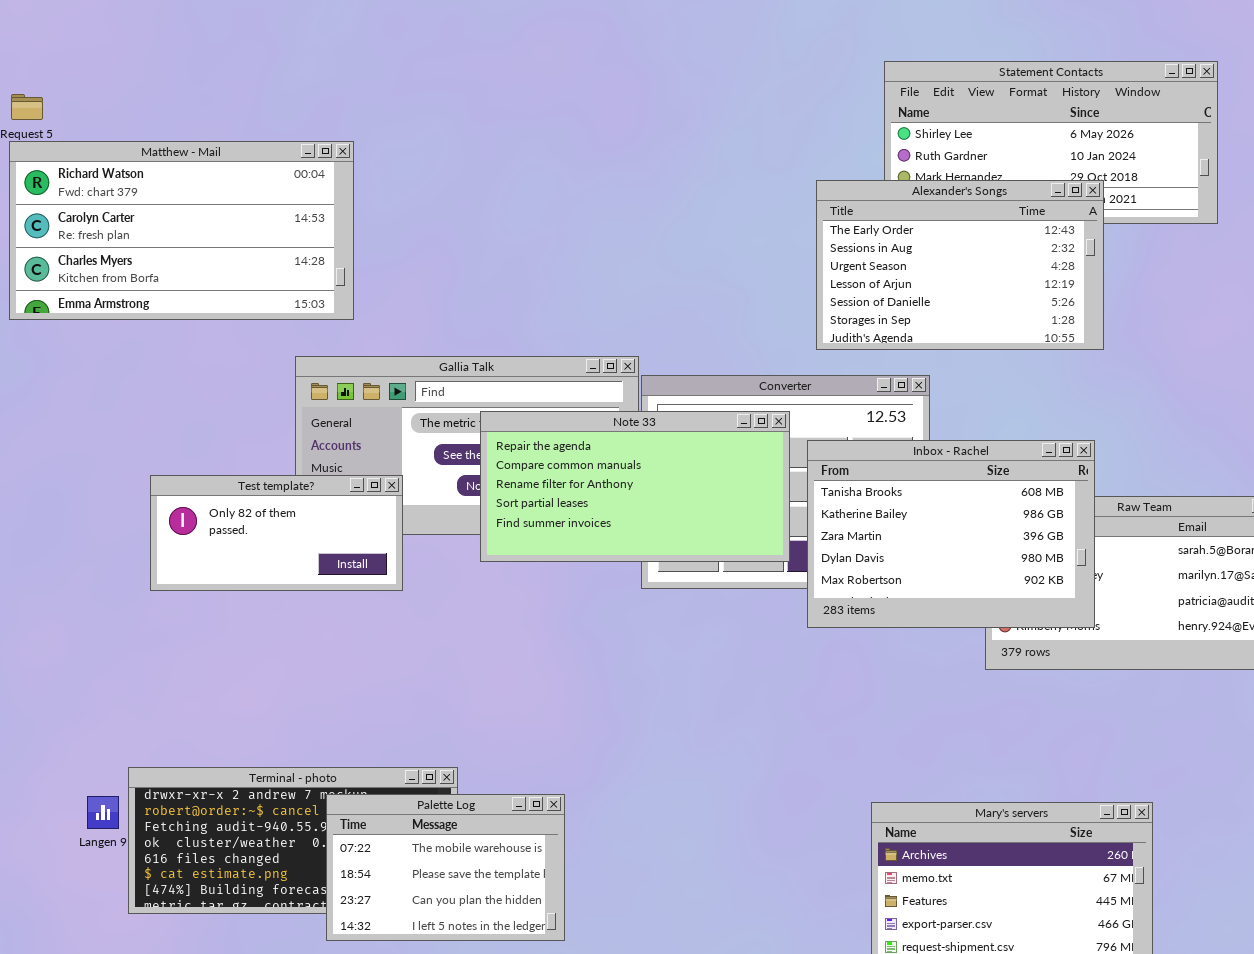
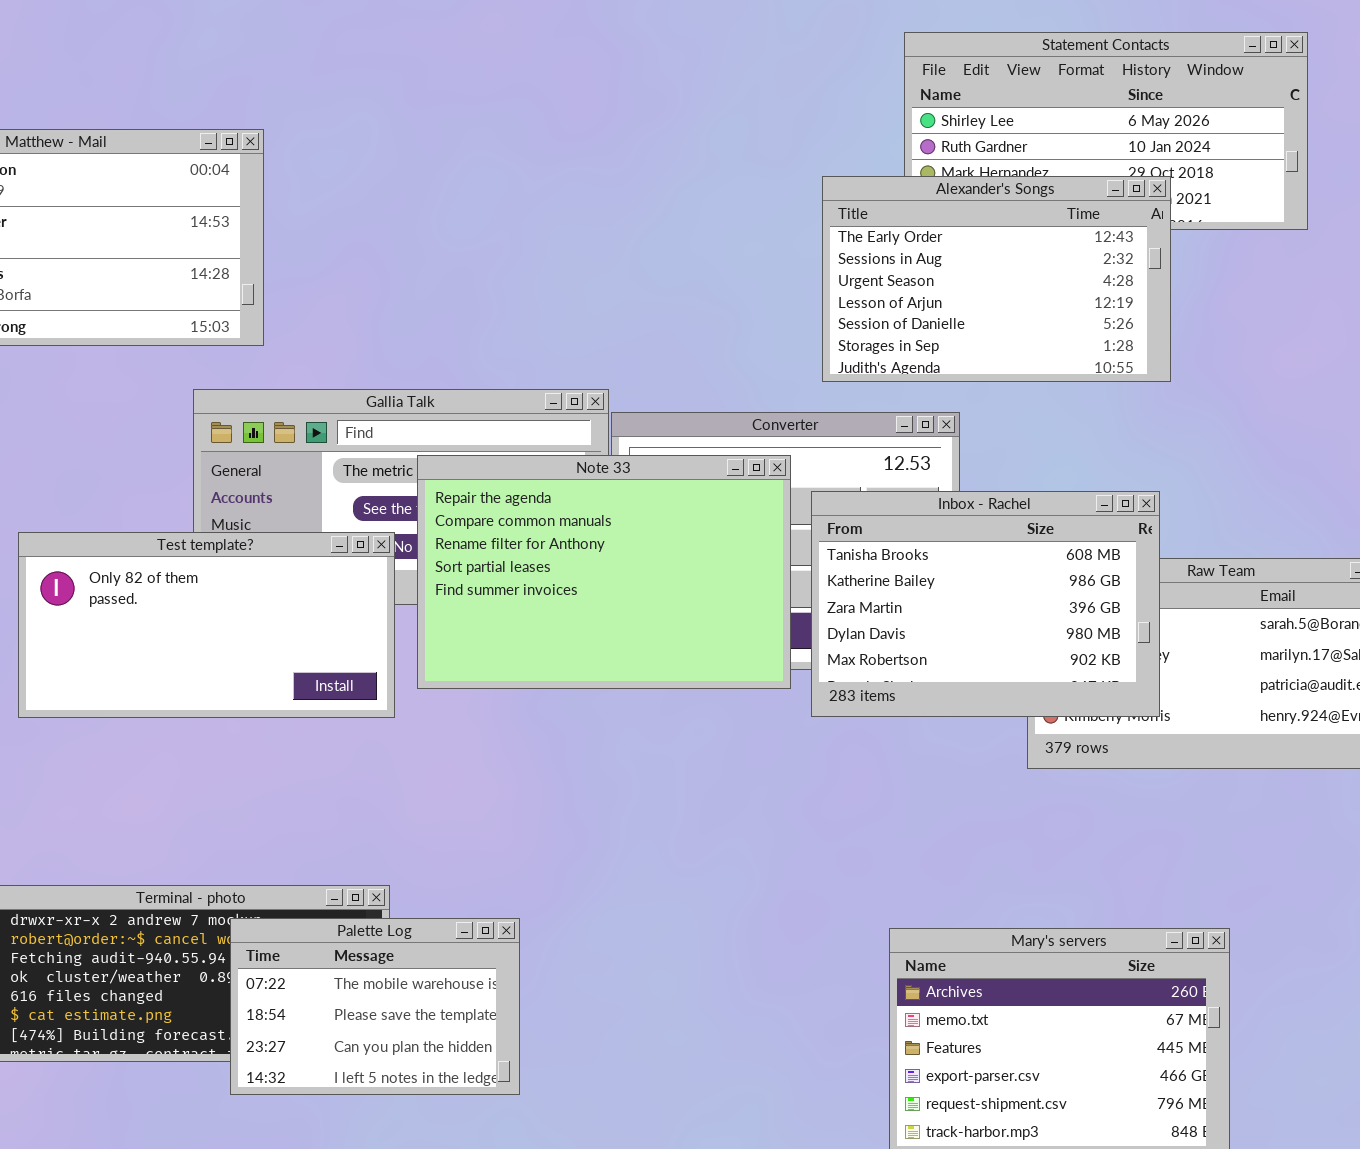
Note 33: [480,411,790,562] -> [417,455,791,689], resized
Test template?: [150,475,403,591] -> [18,532,395,718], resized

